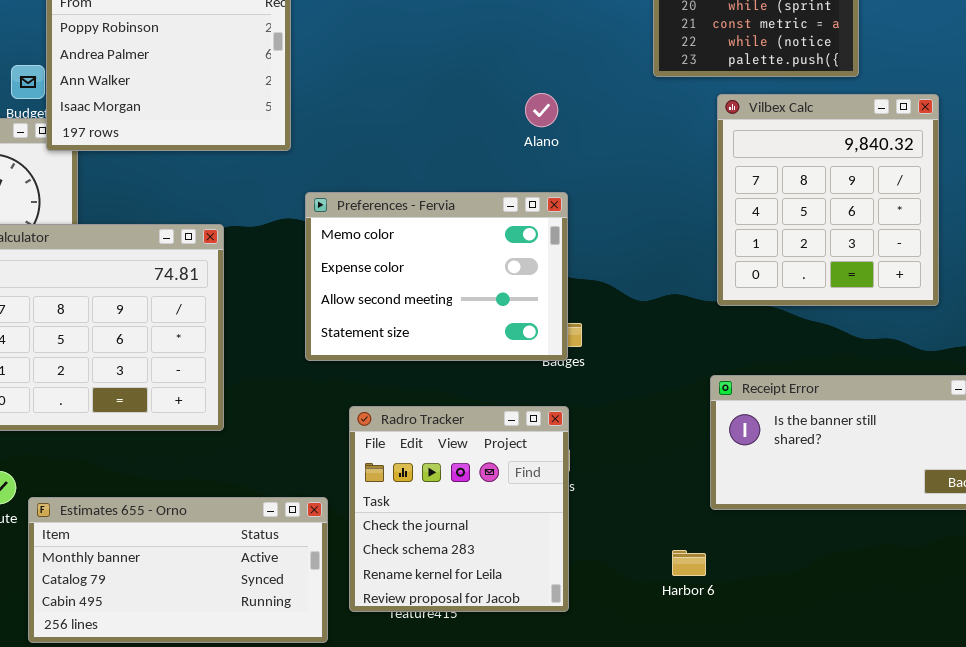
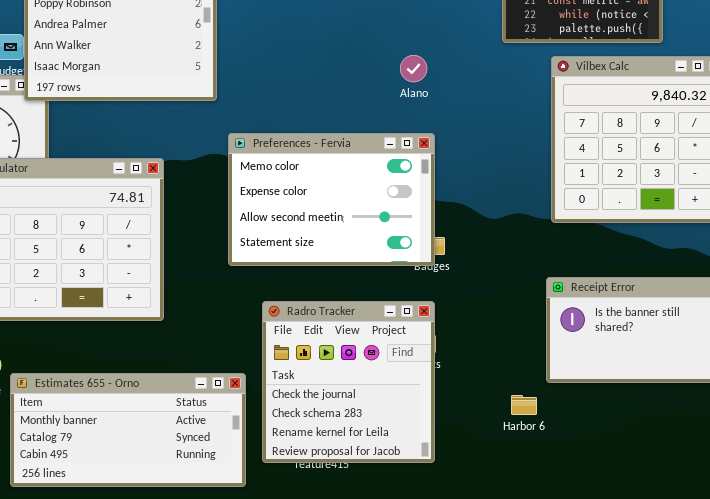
Harbor 6: [672,550,706,576] -> [511,395,537,415], moved

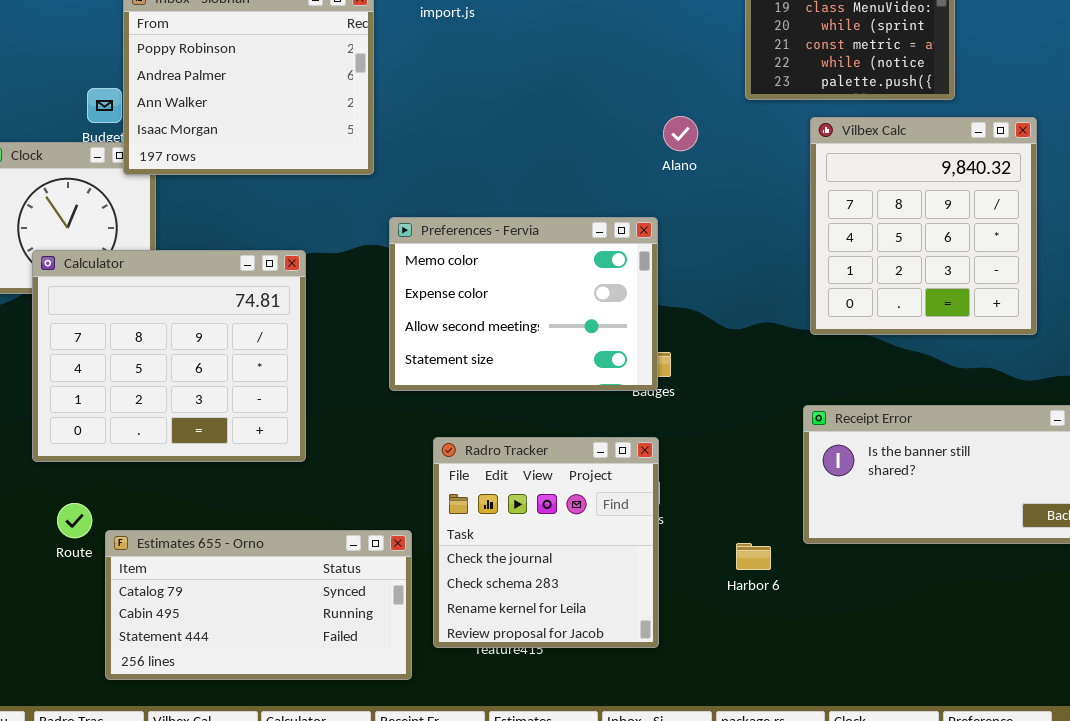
Alano: [400,55,427,82] -> [663,116,698,151], moved
Estimates 655 - Orno: [10,373,246,487] -> [105,530,412,680], scrolled down 1 row
Harbor 6: [511,395,537,415] -> [736,543,771,570], moved

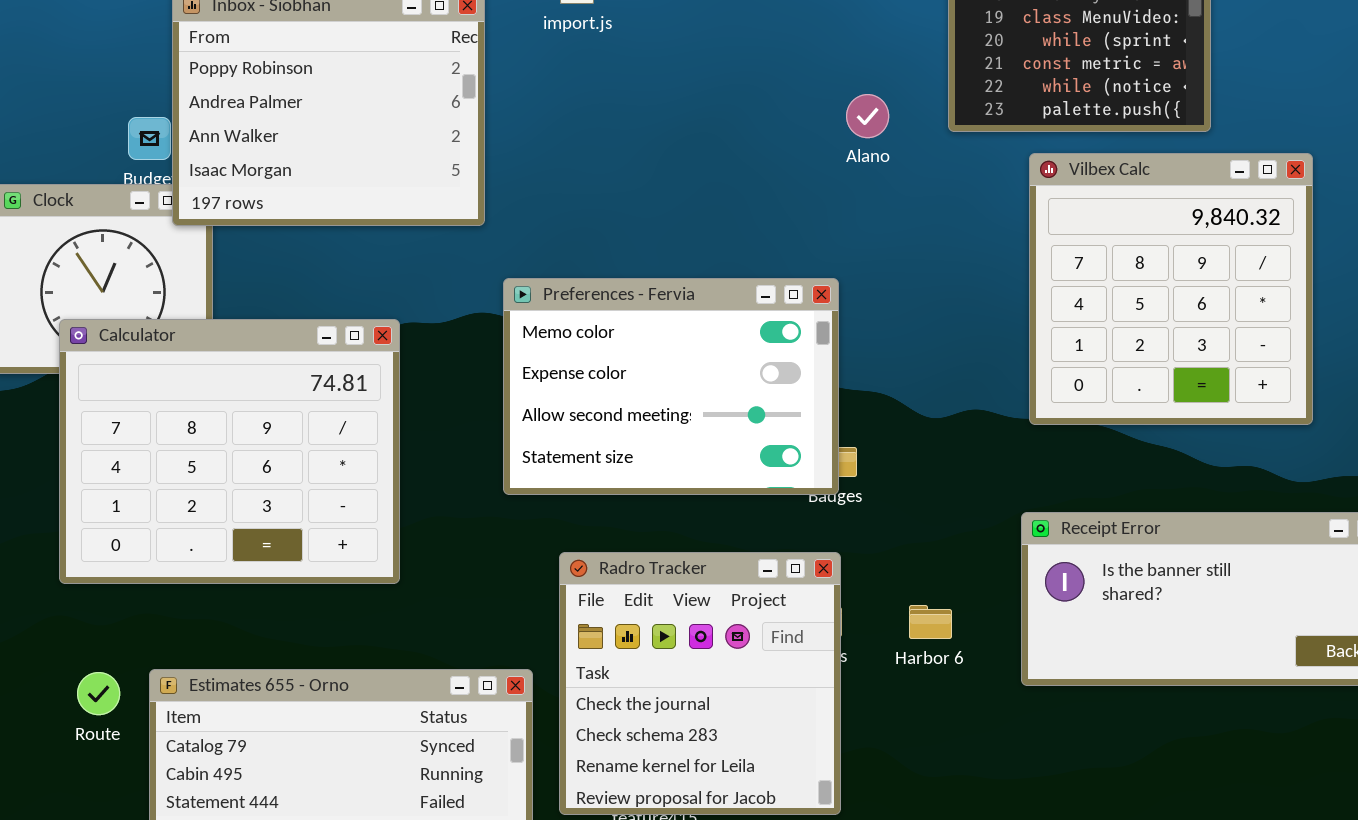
Alano: [663,116,698,151] -> [846,94,889,138], moved
Route: [57,503,92,538] -> [77,672,120,715], moved
Harbor 6: [736,543,771,570] -> [909,605,952,639], moved

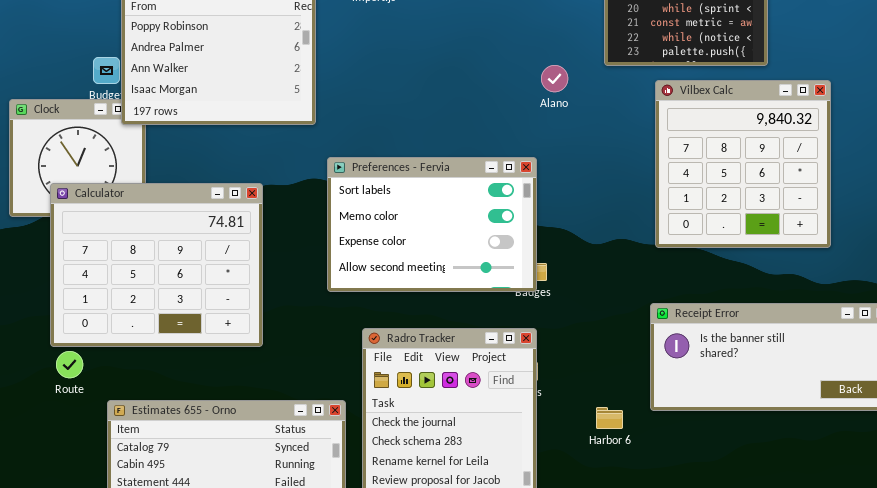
Alano: [846,94,889,138] -> [541,65,568,92], moved
Preferences - Fervia: [503,278,839,495] -> [327,157,537,292], scrolled up 1 row
Harbor 6: [909,605,952,639] -> [596,407,623,429], moved
Route: [77,672,120,715] -> [56,351,83,378], moved

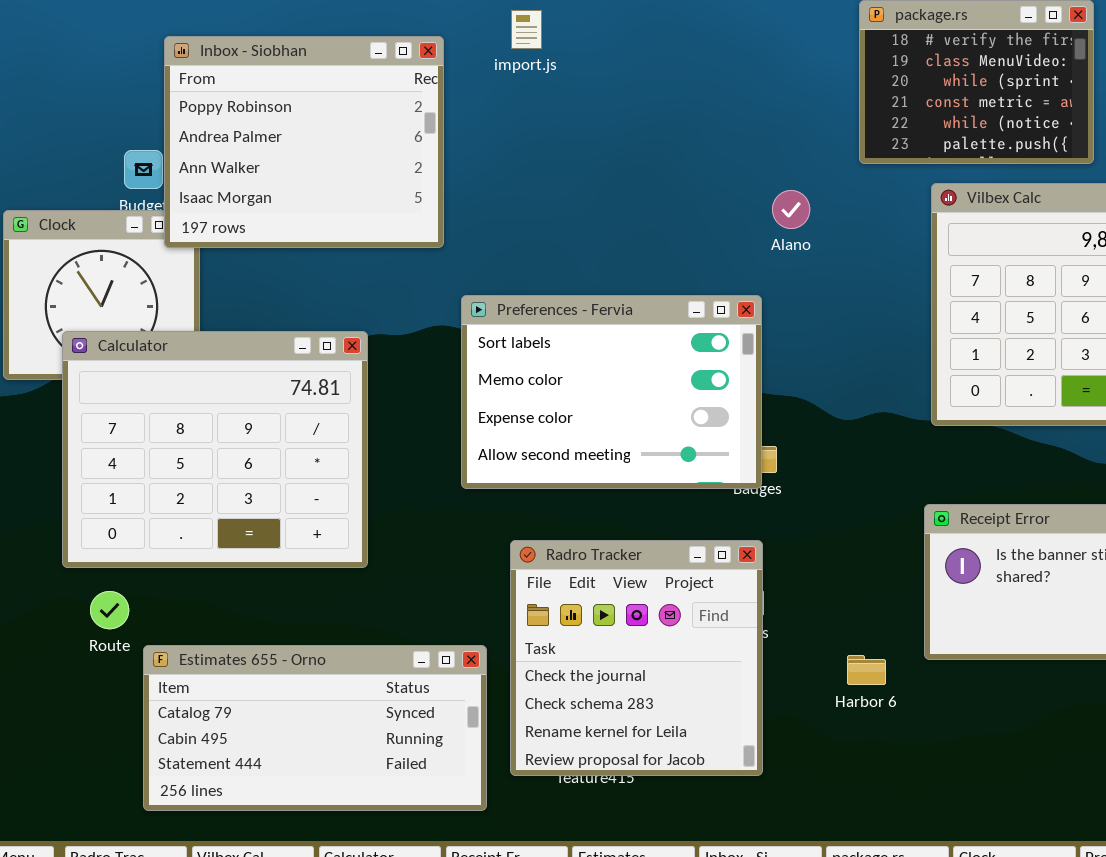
Alano: [541,65,568,92] -> [772,190,810,229], moved
Route: [56,351,83,378] -> [90,591,129,629], moved

